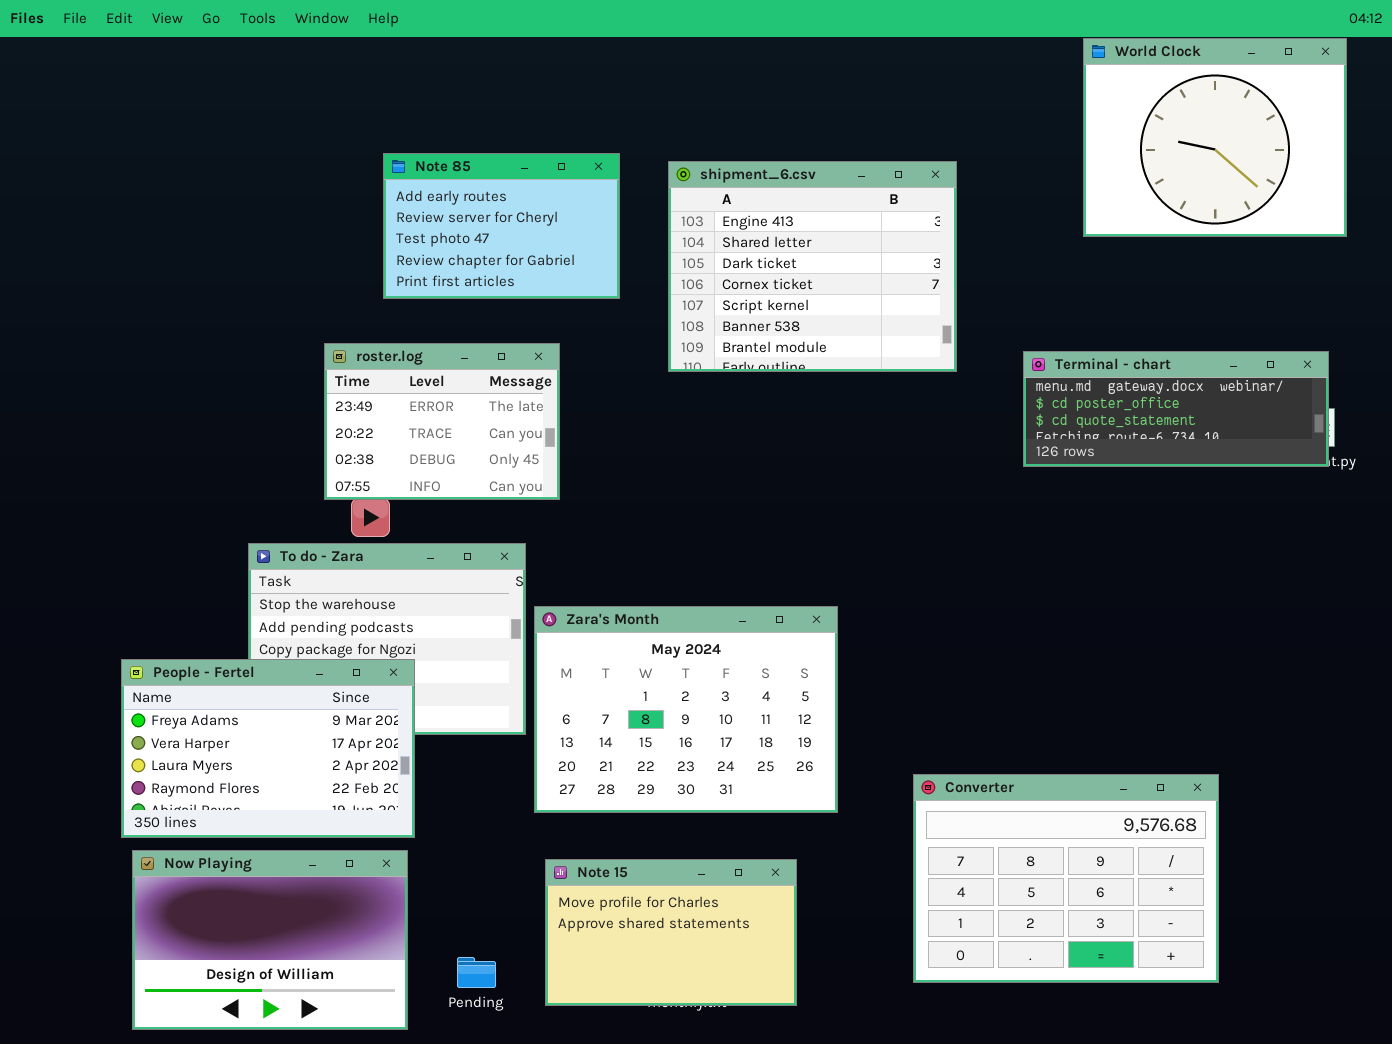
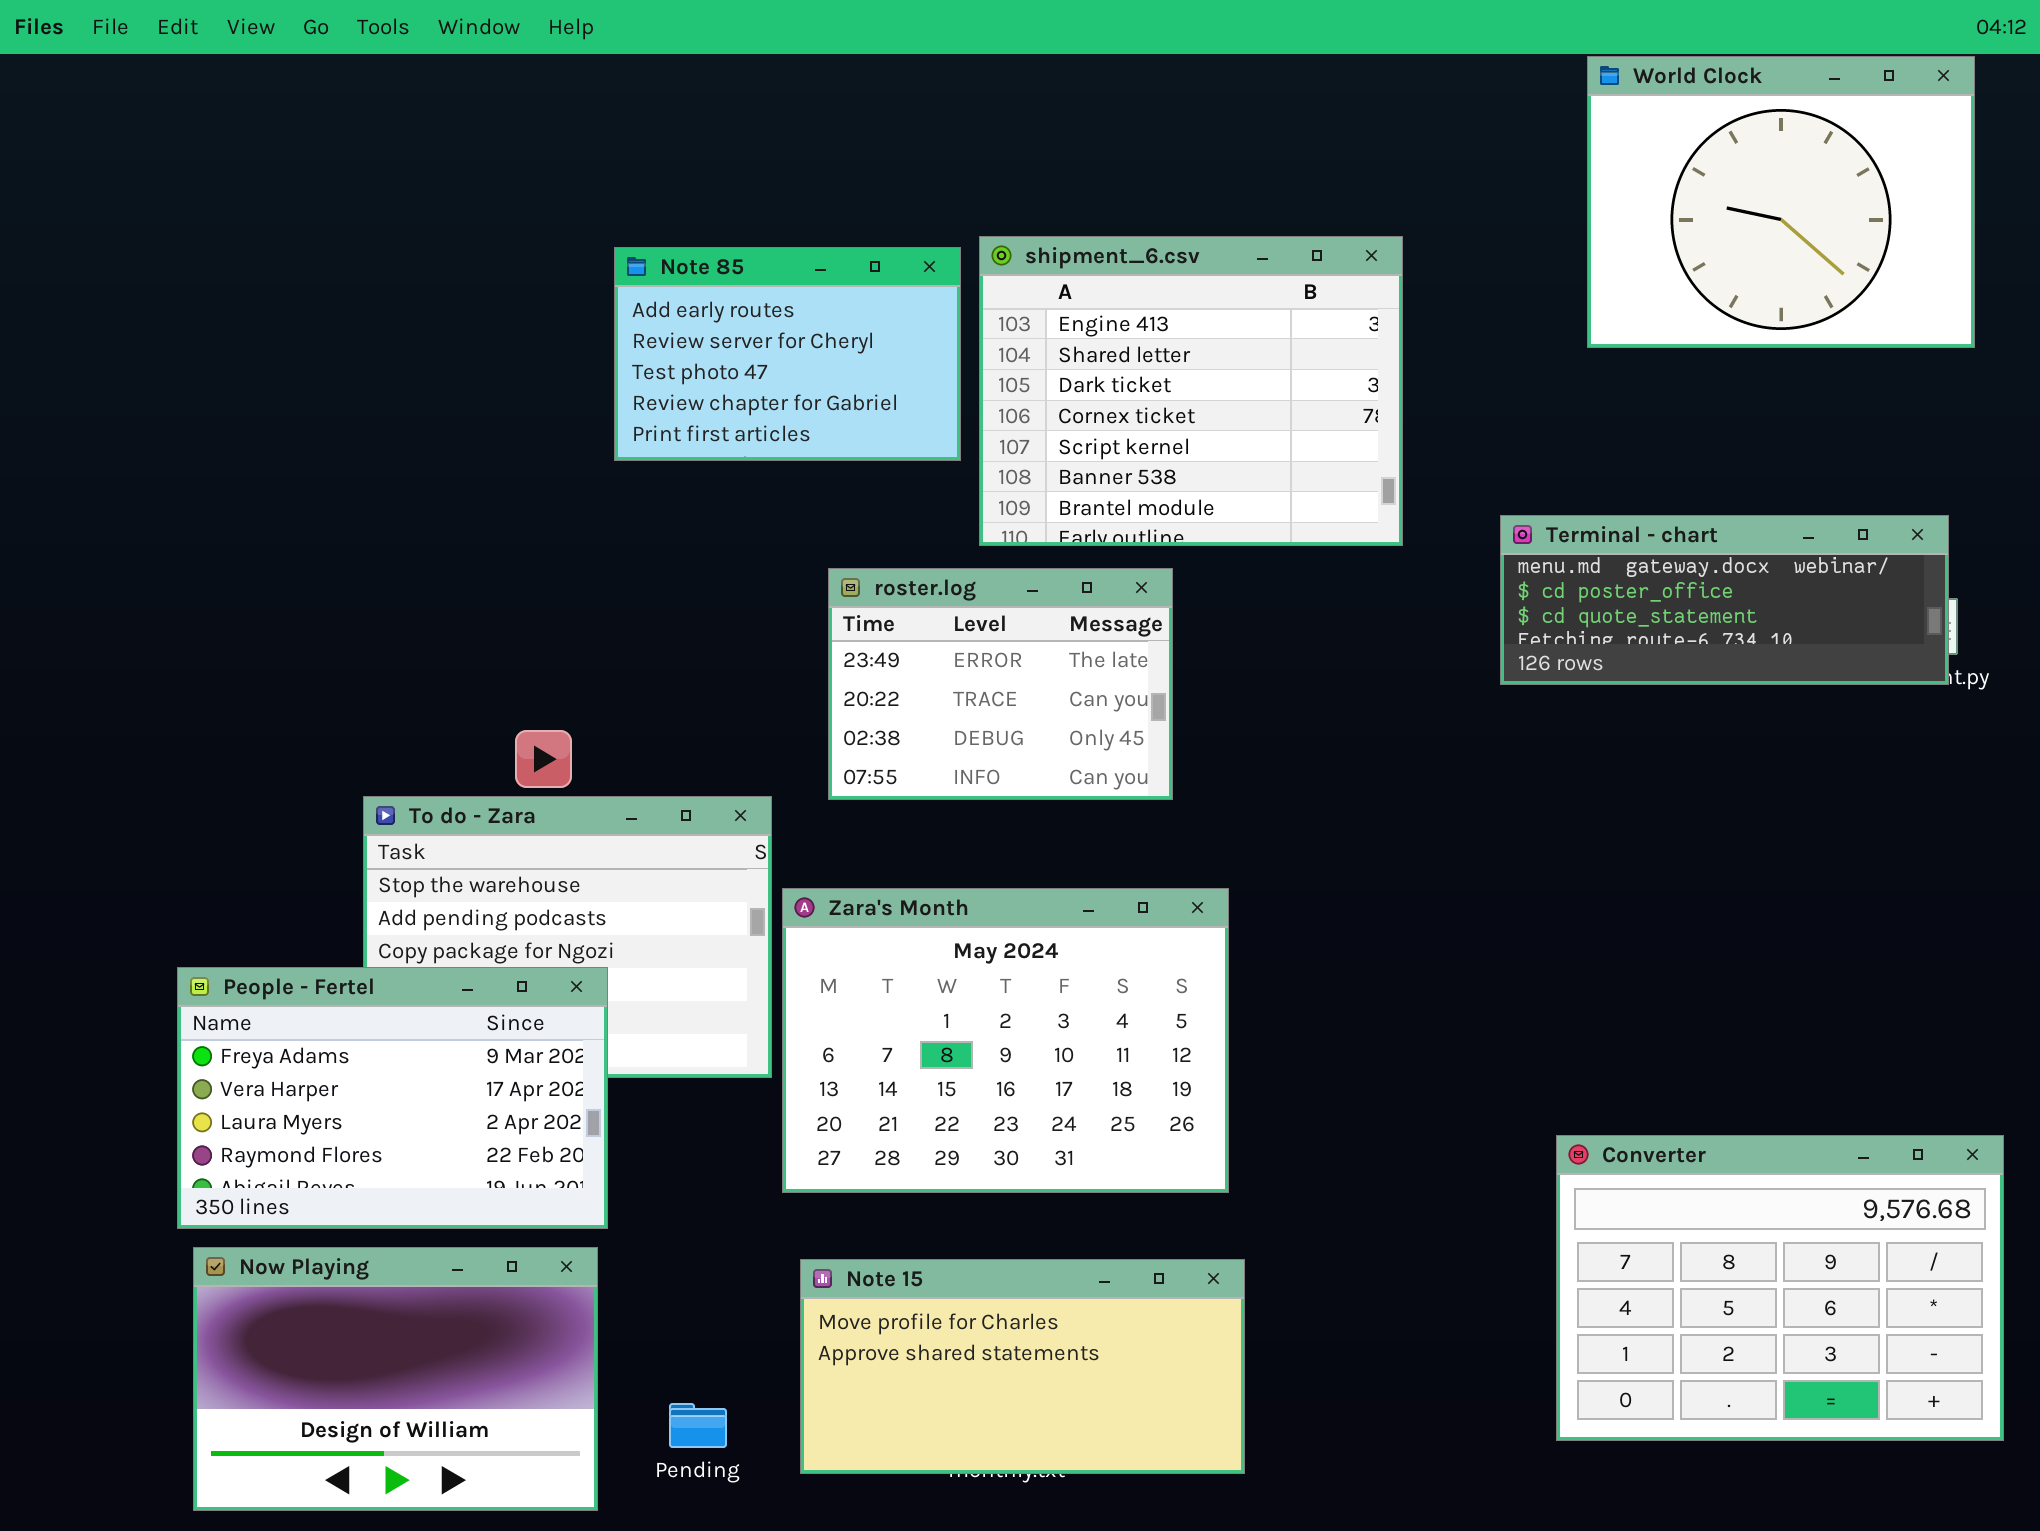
Note 85: [383,153,620,299] -> [614,247,961,461], moved
roster.log: [324,343,560,500] -> [828,568,1173,800], moved
Converter: [913,774,1219,983] -> [1556,1135,2004,1441], moved
Note 15: [545,859,797,1006] -> [800,1259,1245,1474], resized

